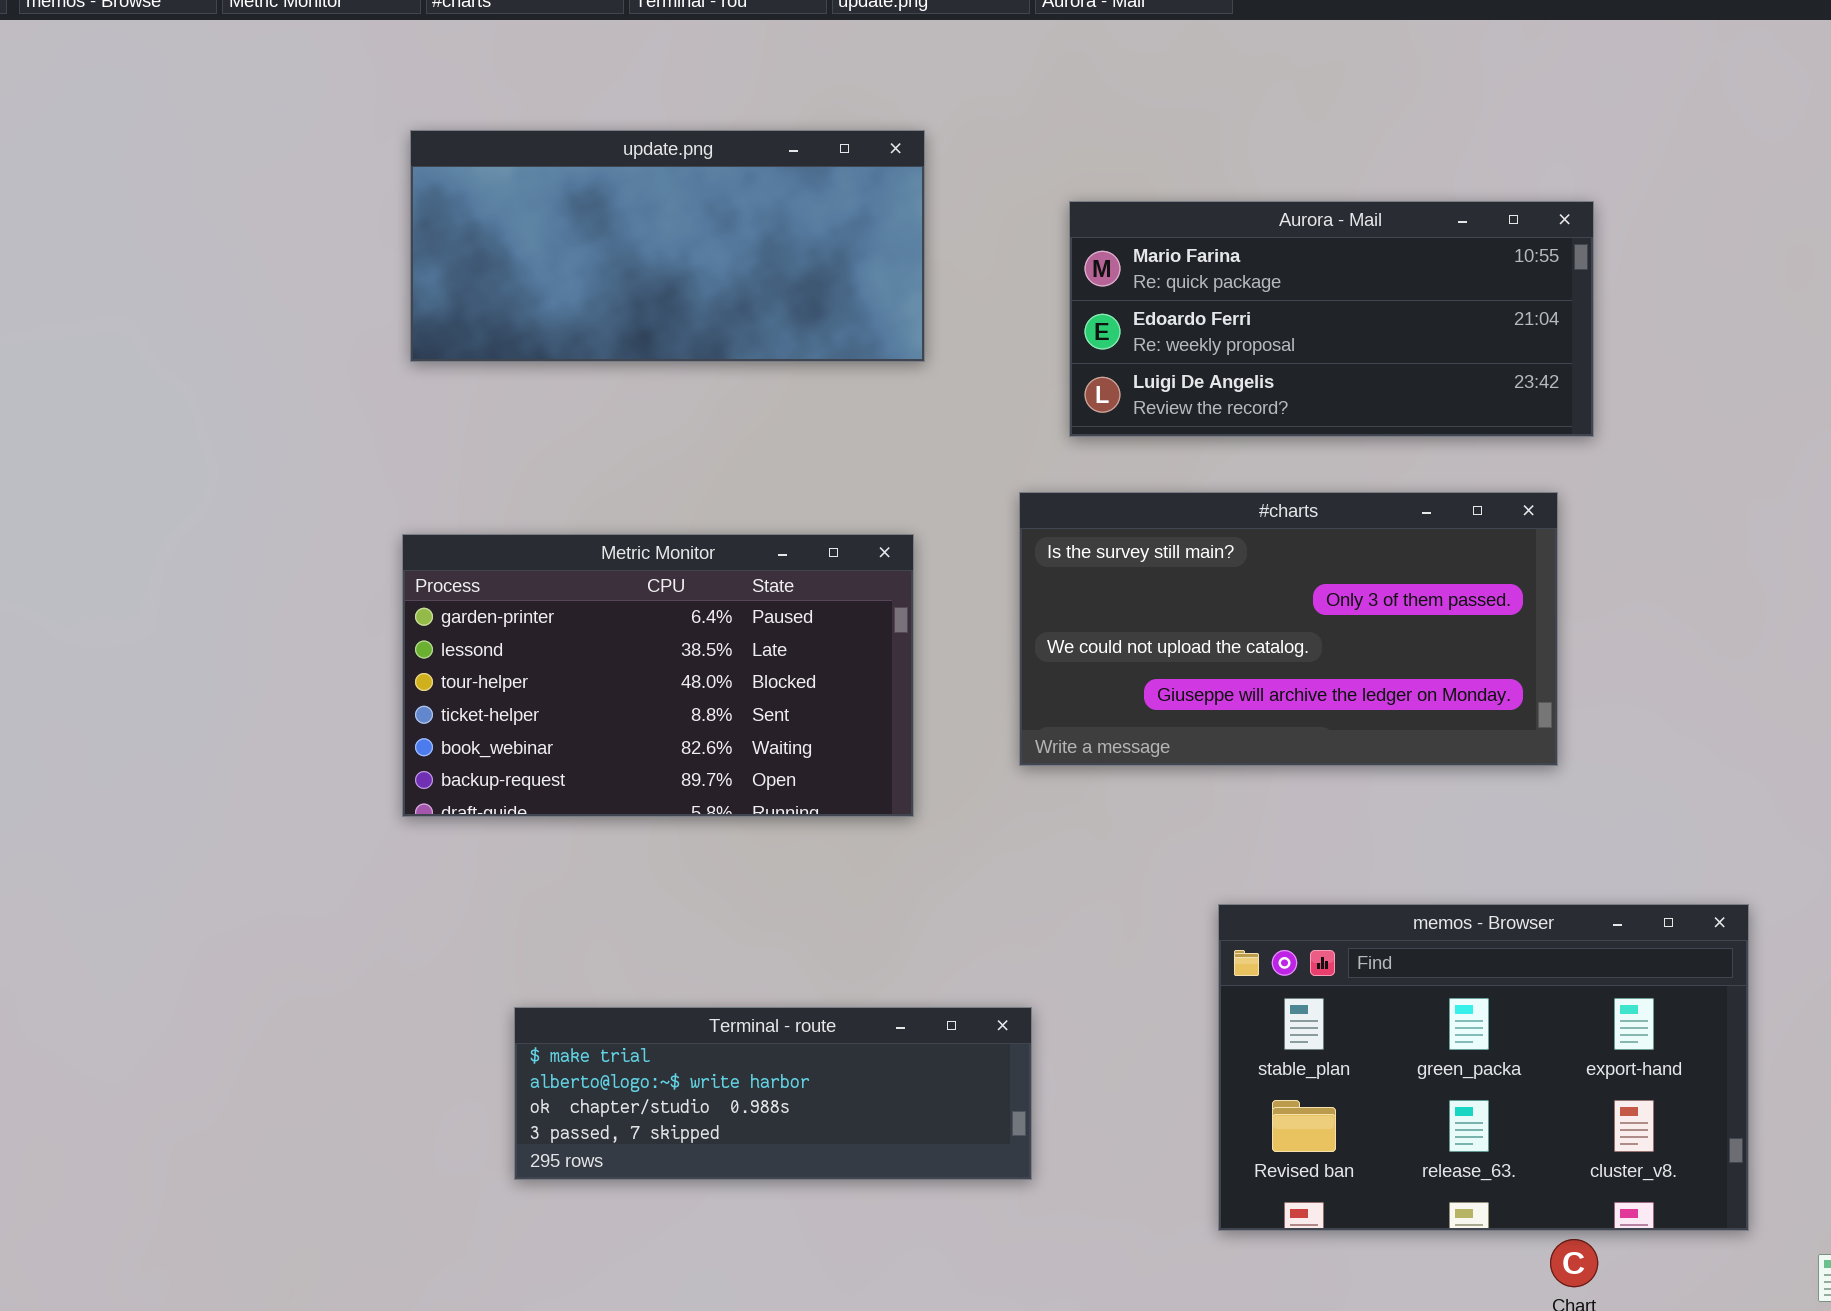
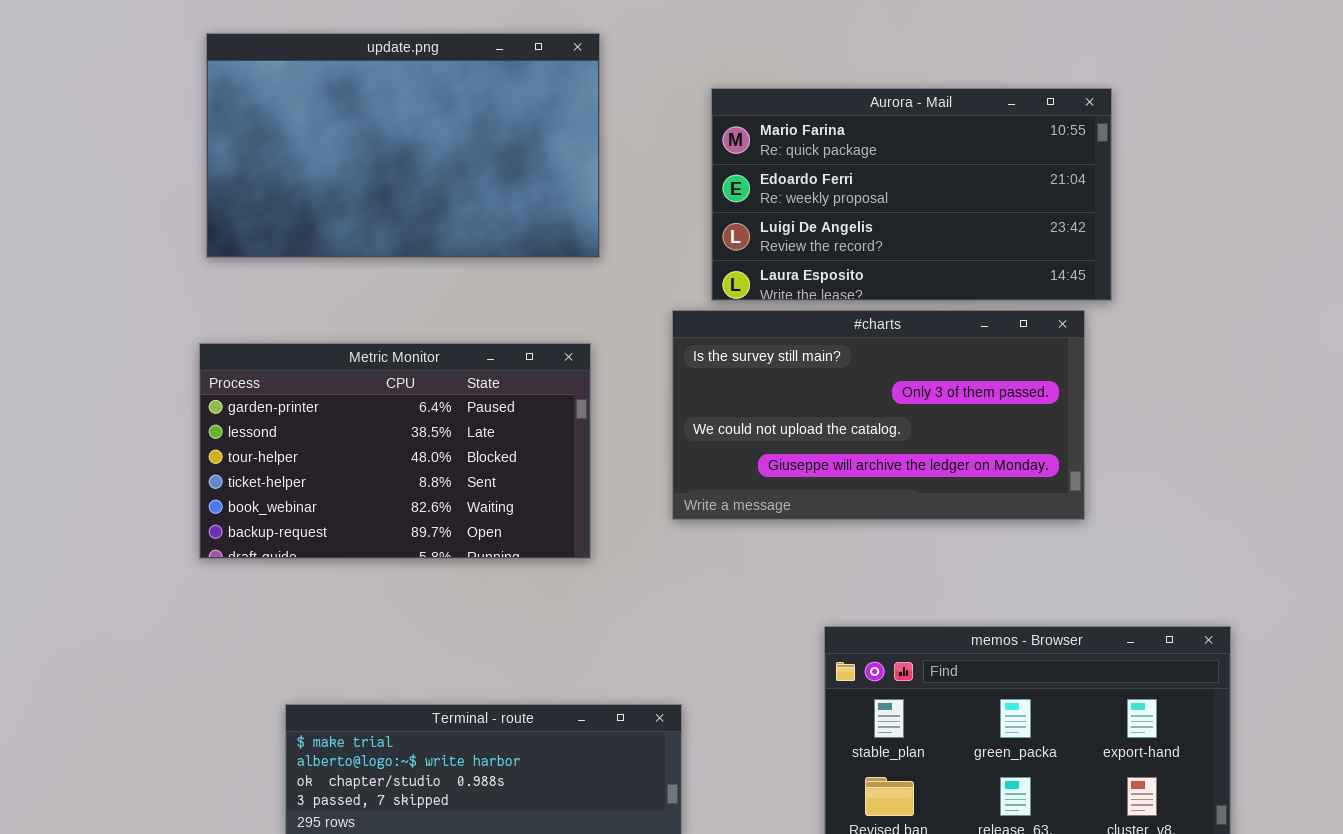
update.png: [410,130,925,362] -> [206,33,600,258], resized
Aurora - Mail: [1069,201,1594,437] -> [711,88,1112,301], resized

